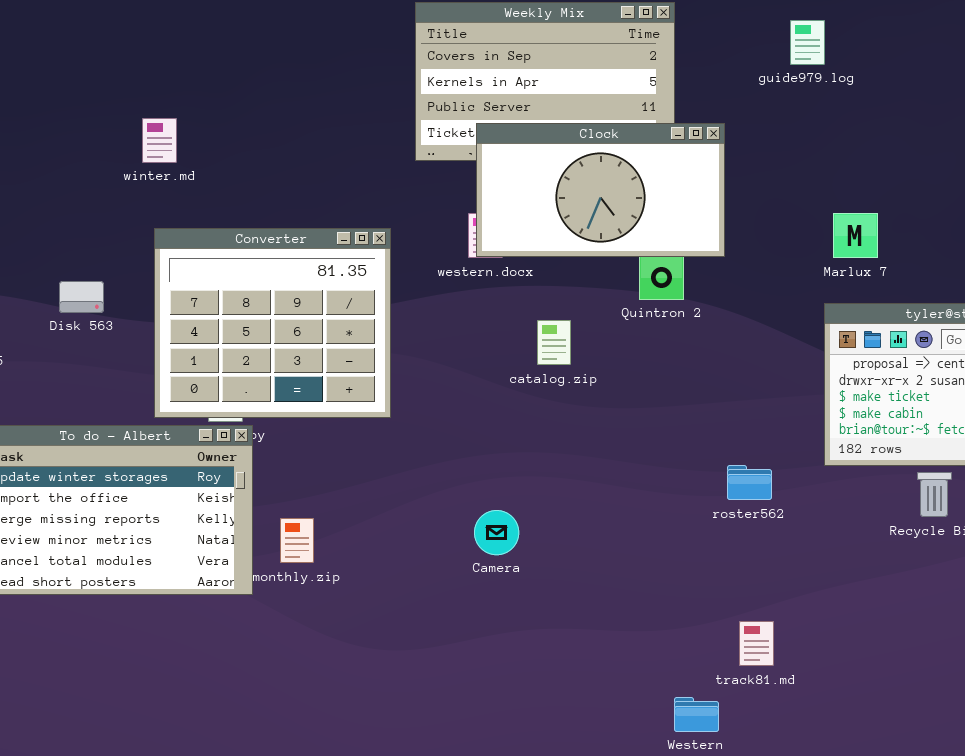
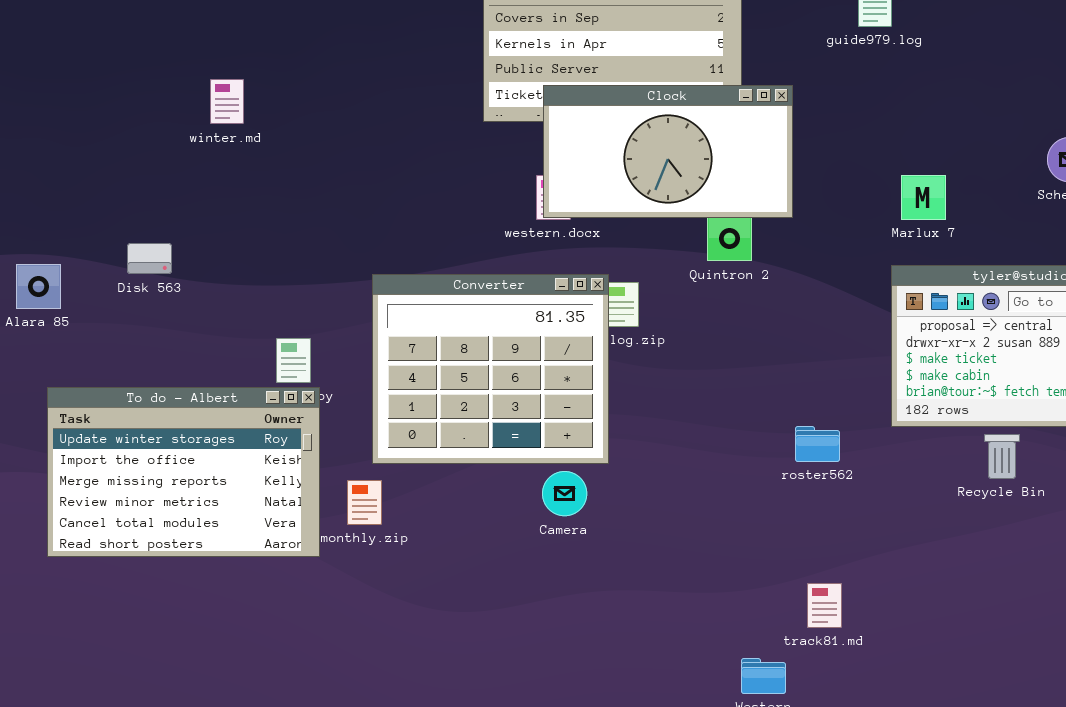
Converter: [154,228,391,418] -> [372,274,609,464], moved

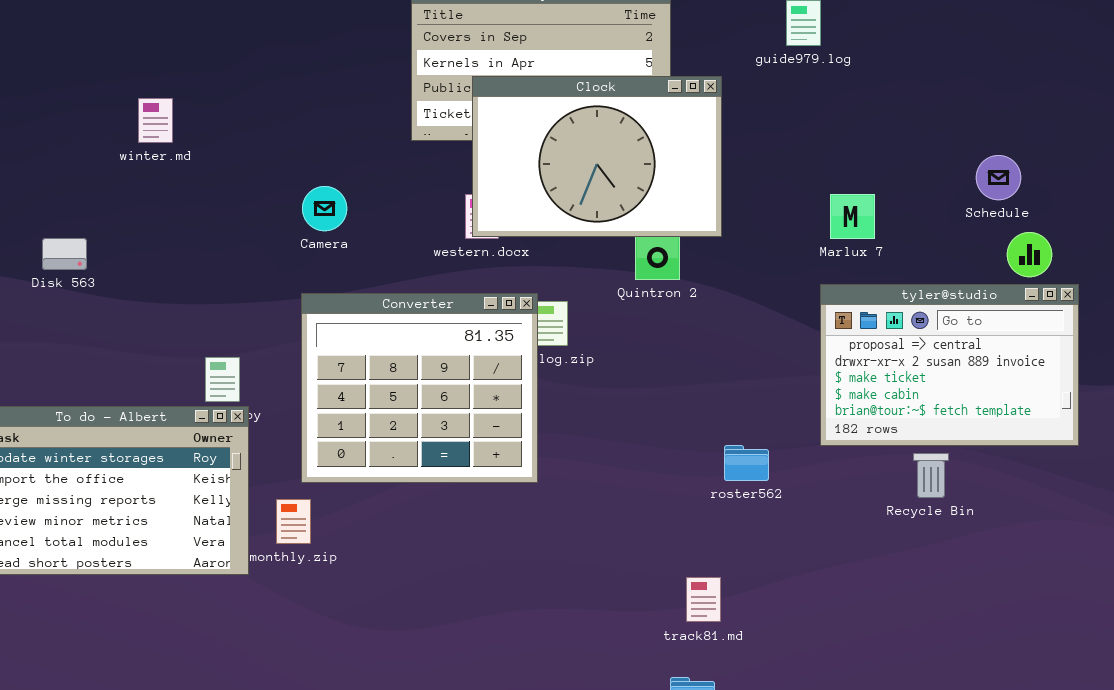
Clock: [543,85,793,218] -> [472,76,722,237], resized
Disk 563: [127,243,172,274] -> [42,238,87,270], moved
Camera: [542,471,587,516] -> [302,186,347,231], moved
track81.md: [807,583,842,628] -> [686,577,721,622], moved

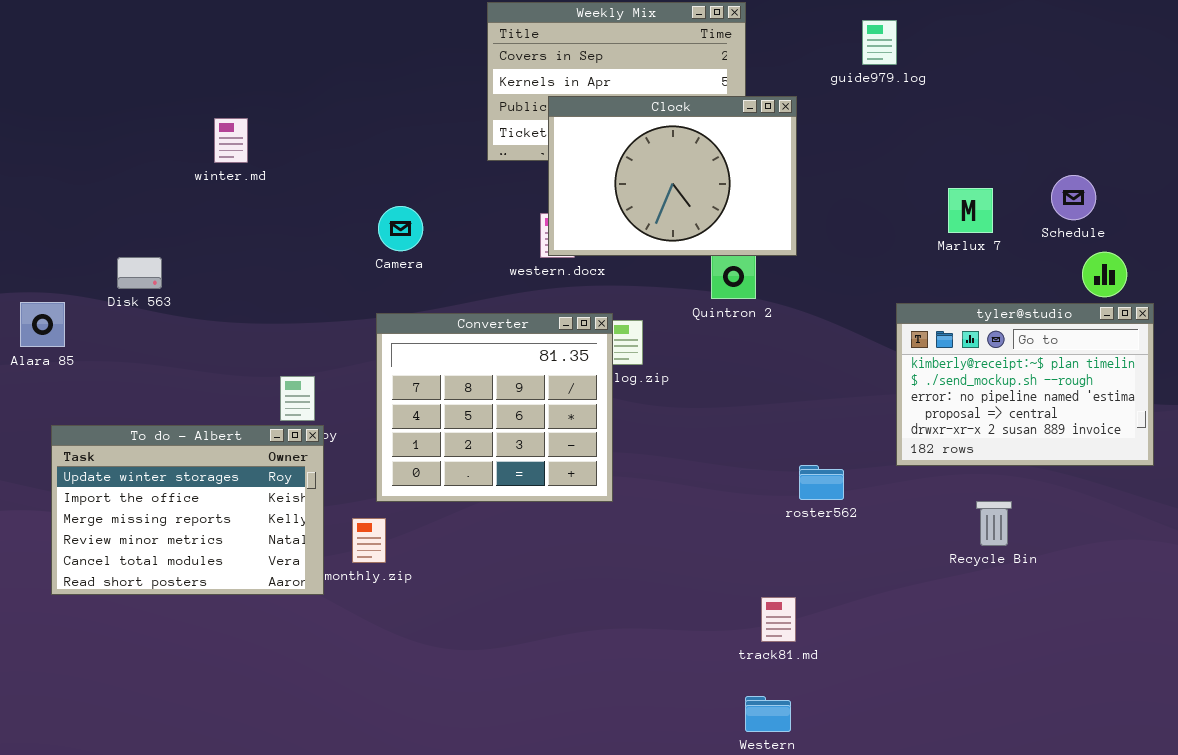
Marlux 7: [830,194,875,239] -> [948,188,993,233], moved
tyler@studio: [820,284,1079,446] -> [896,303,1154,466], scrolled up 3 rows
Recycle Bin: [913,453,949,498] -> [976,501,1012,546], moved

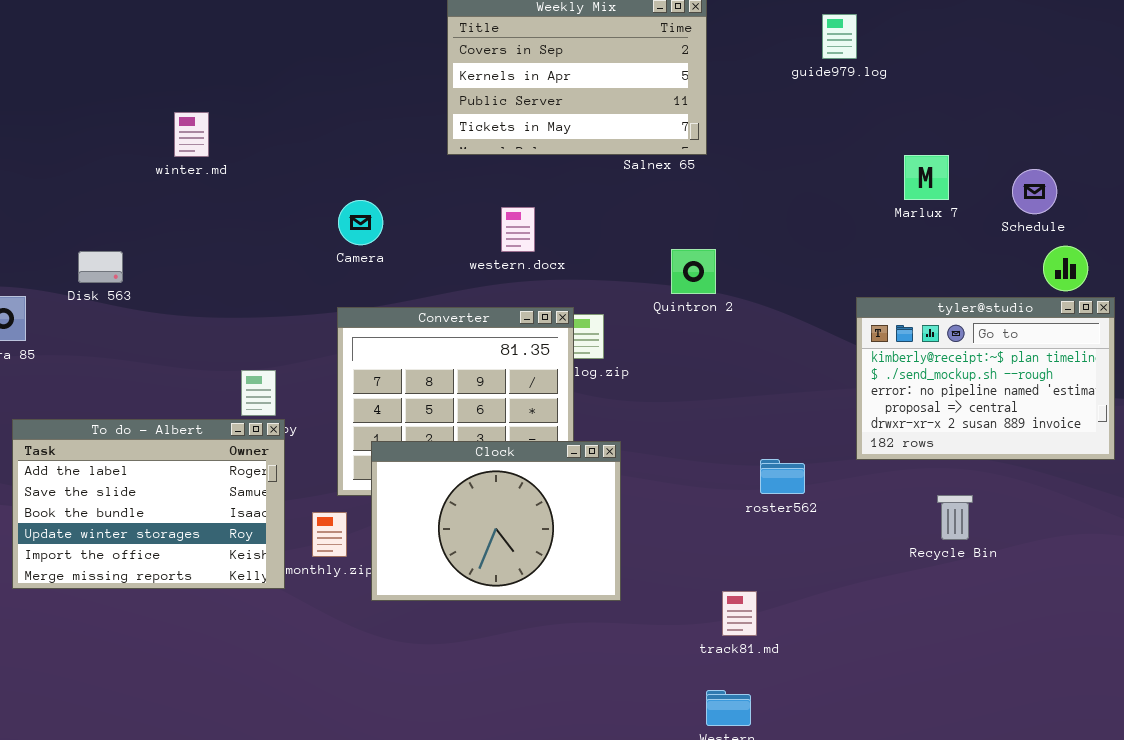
Clock: [548,96,797,256] -> [371,441,621,601], moved
Marlux 7: [948,188,993,233] -> [904,155,949,200], moved
To do - Albert: [51,425,324,595] -> [12,419,285,589], scrolled up 3 rows

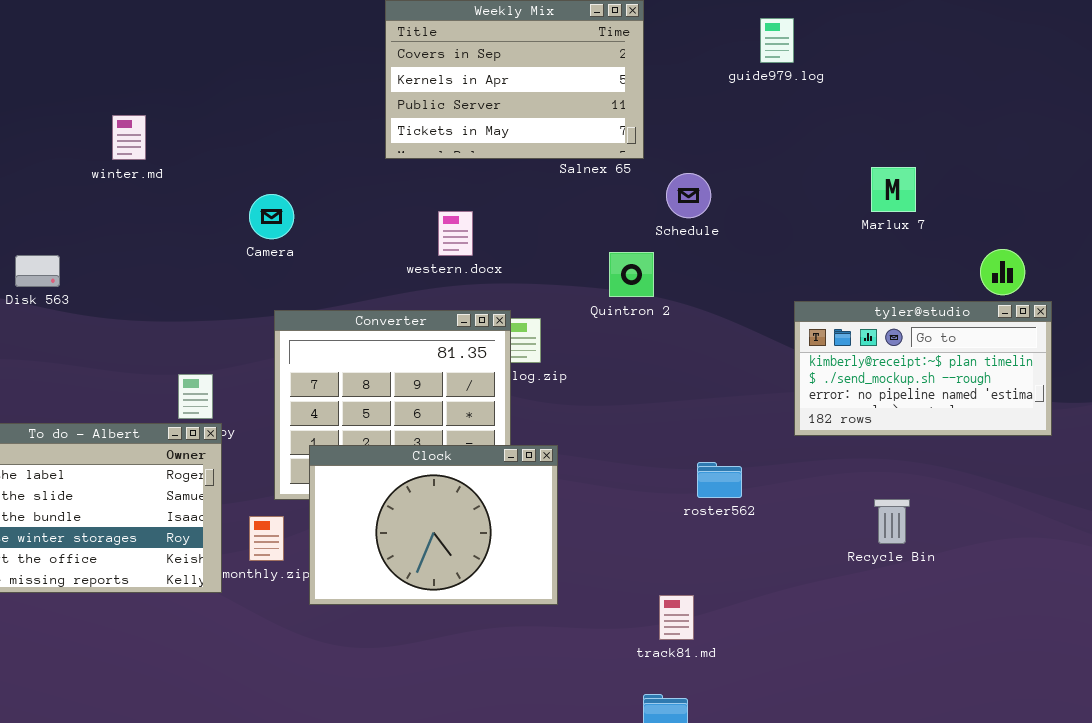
Marlux 7: [904,155,949,200] -> [871,167,916,212], moved
Schedule: [1012,169,1057,214] -> [666,173,711,218], moved
Camera: [338,200,383,245] -> [249,194,294,239], moved
tyler@studio: [856,297,1115,460] -> [794,301,1052,436], resized

